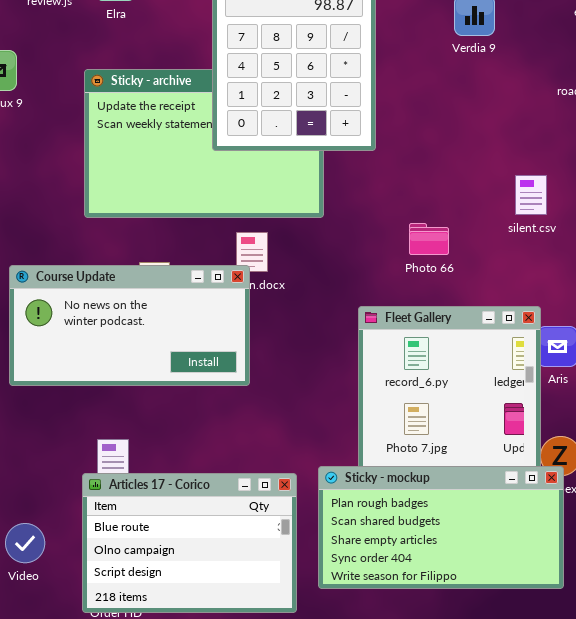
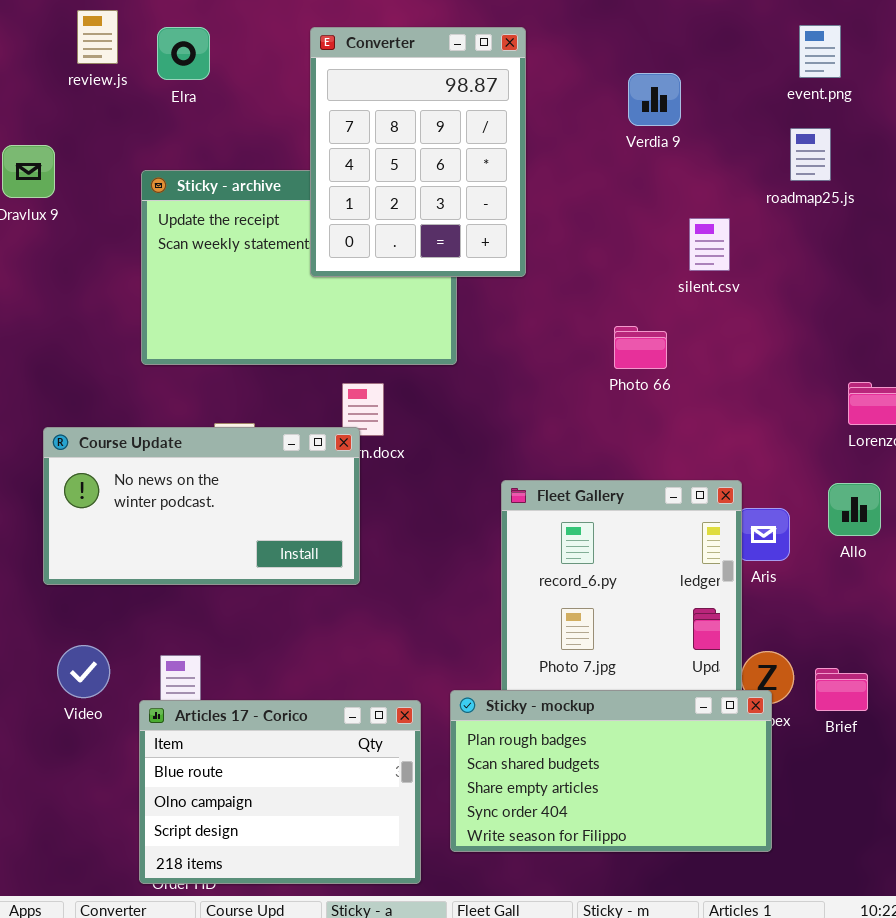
silent.csv: [515,175,547,215] -> [689,218,730,271], moved
Photo 66: [409,223,449,255] -> [614,326,667,369], moved
Video: [5,523,45,563] -> [57,645,110,698], moved

